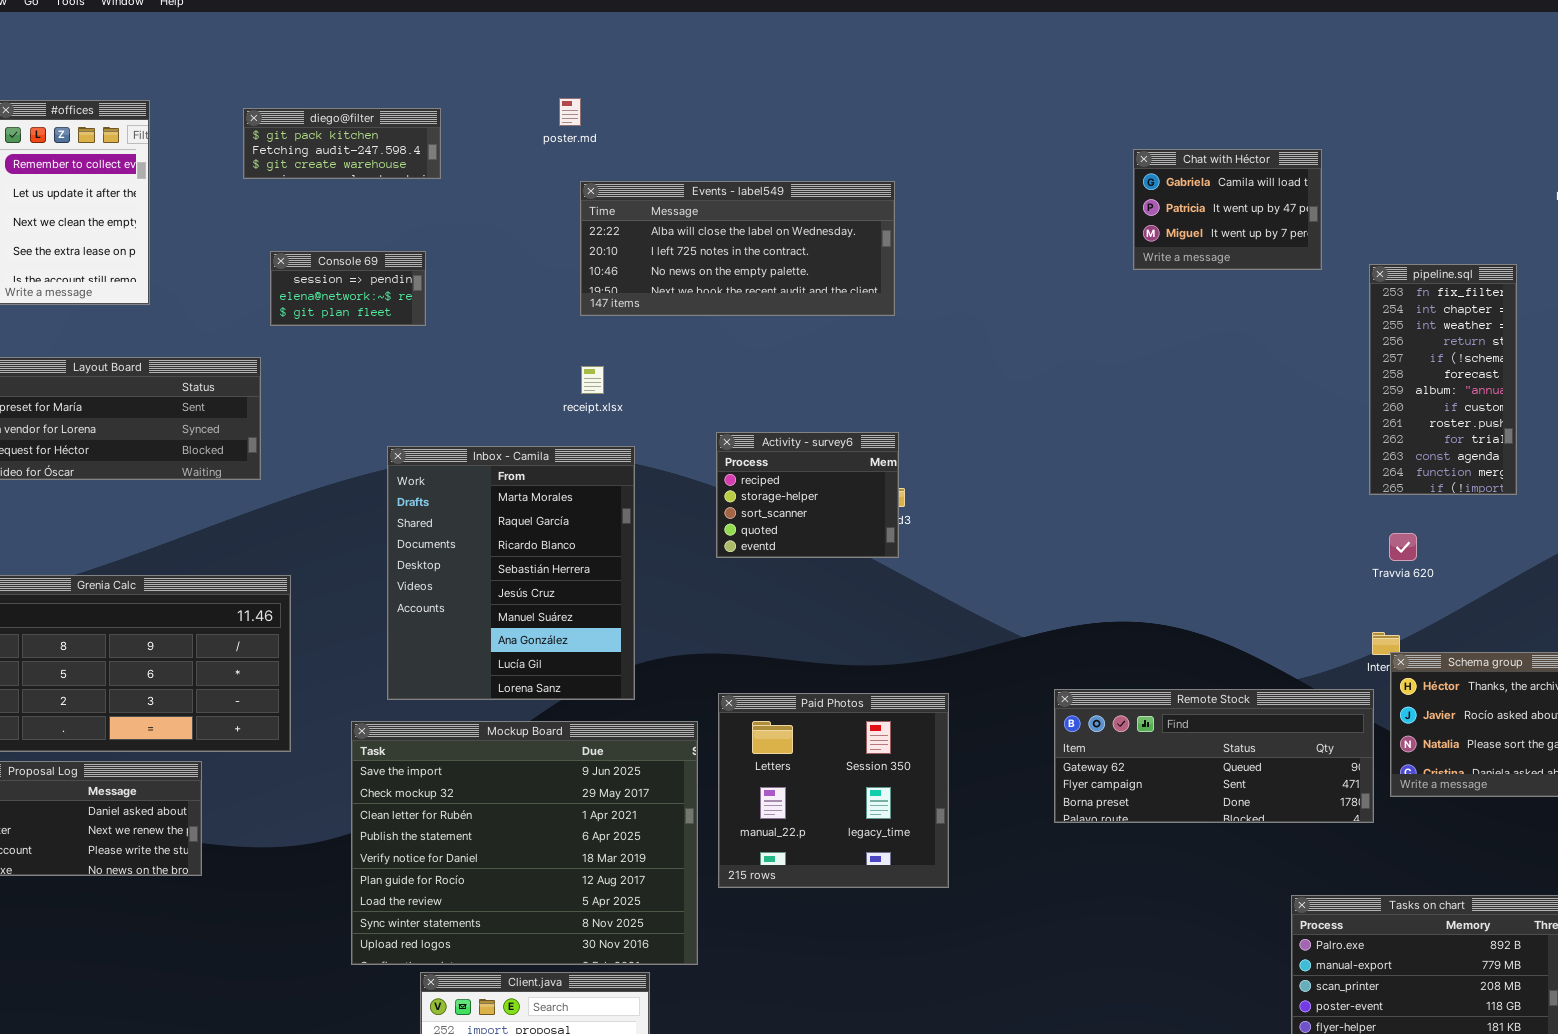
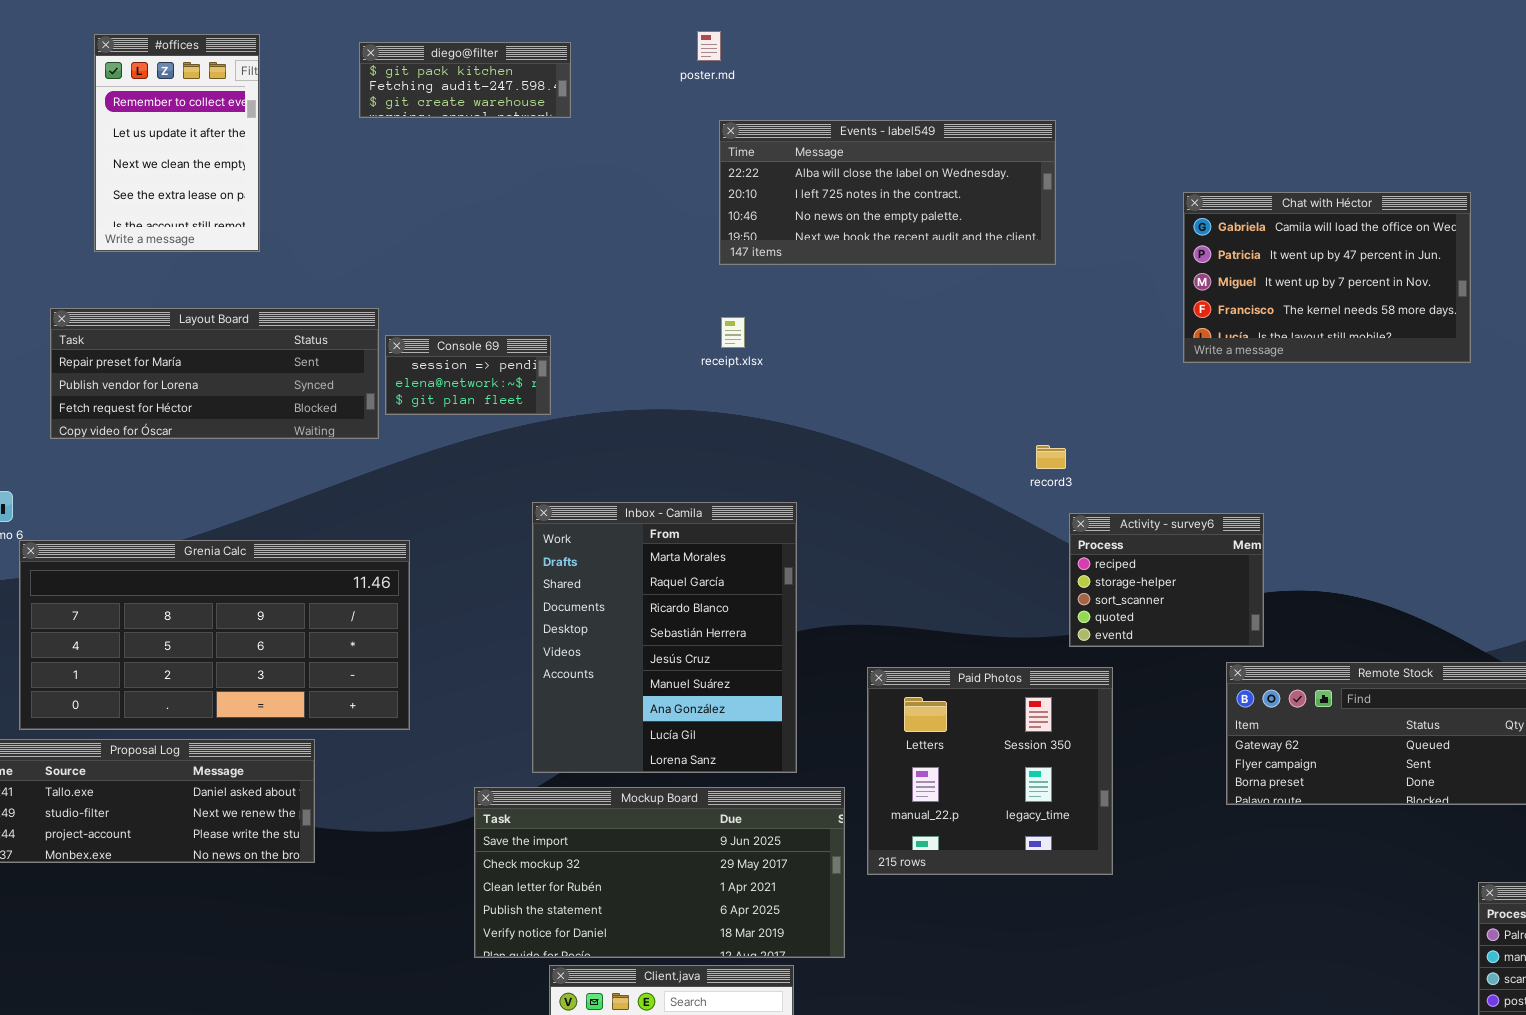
Chat with Héctor: [1133,149,1322,270] -> [1183,192,1471,363], moved, resized
Console 69: [270,251,426,326] -> [385,335,551,415], moved
Activity - survey6: [716,432,899,558] -> [1069,513,1264,647], moved
Inbox - Camila: [387,446,635,700] -> [532,502,797,773], moved
Mockup Board: [351,721,698,965] -> [474,787,845,958], resized

